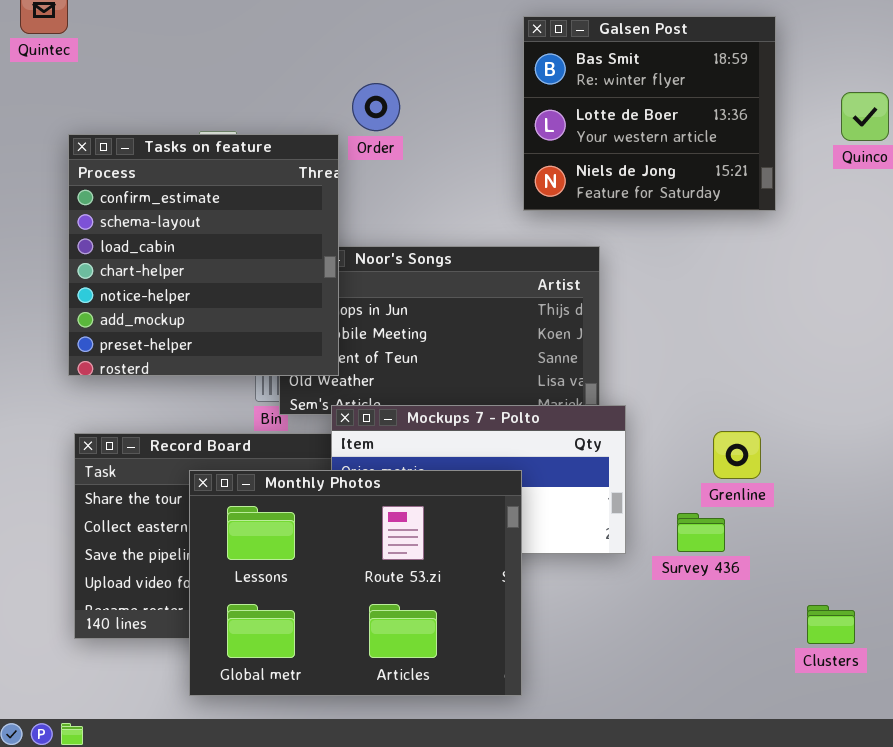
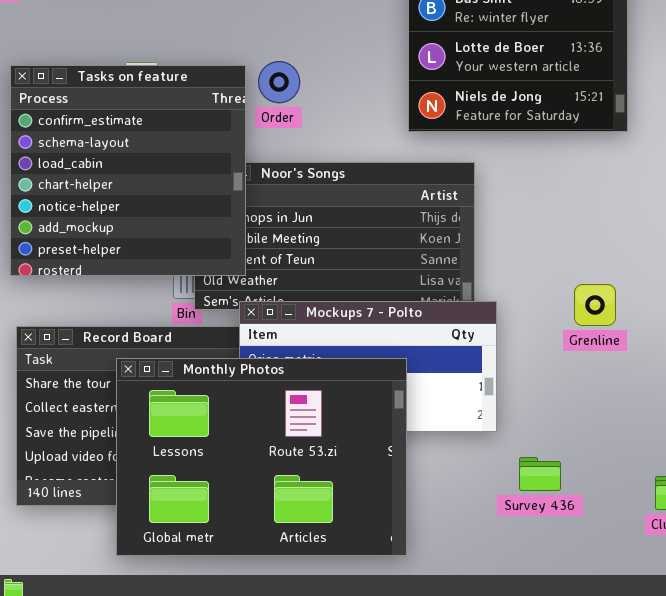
Order: [352,83,400,131] -> [258,61,300,103], moved
Grenline: [713,431,761,479] -> [574,284,616,326], moved
Survey 436: [677,513,725,552] -> [519,457,561,491], moved

